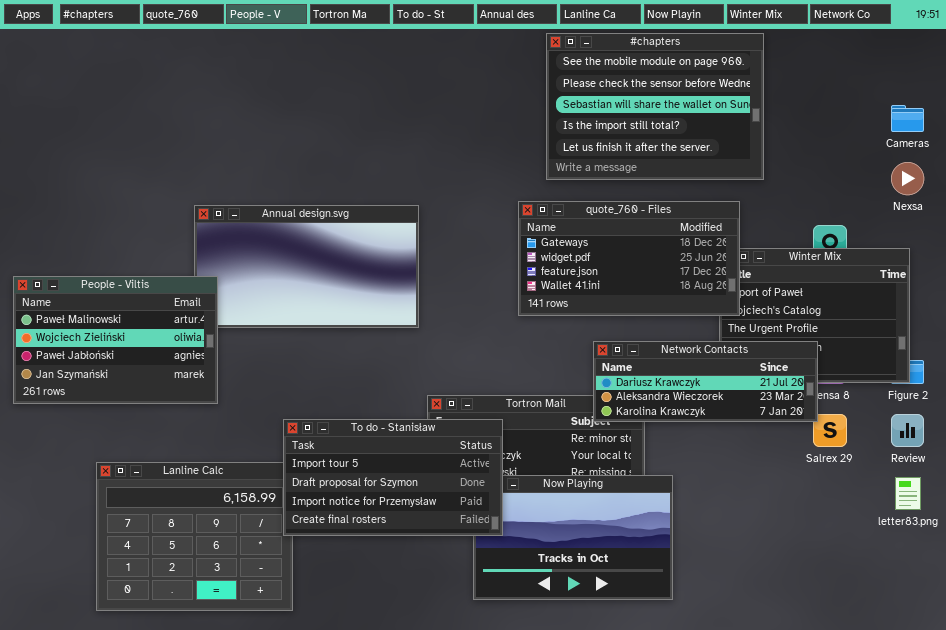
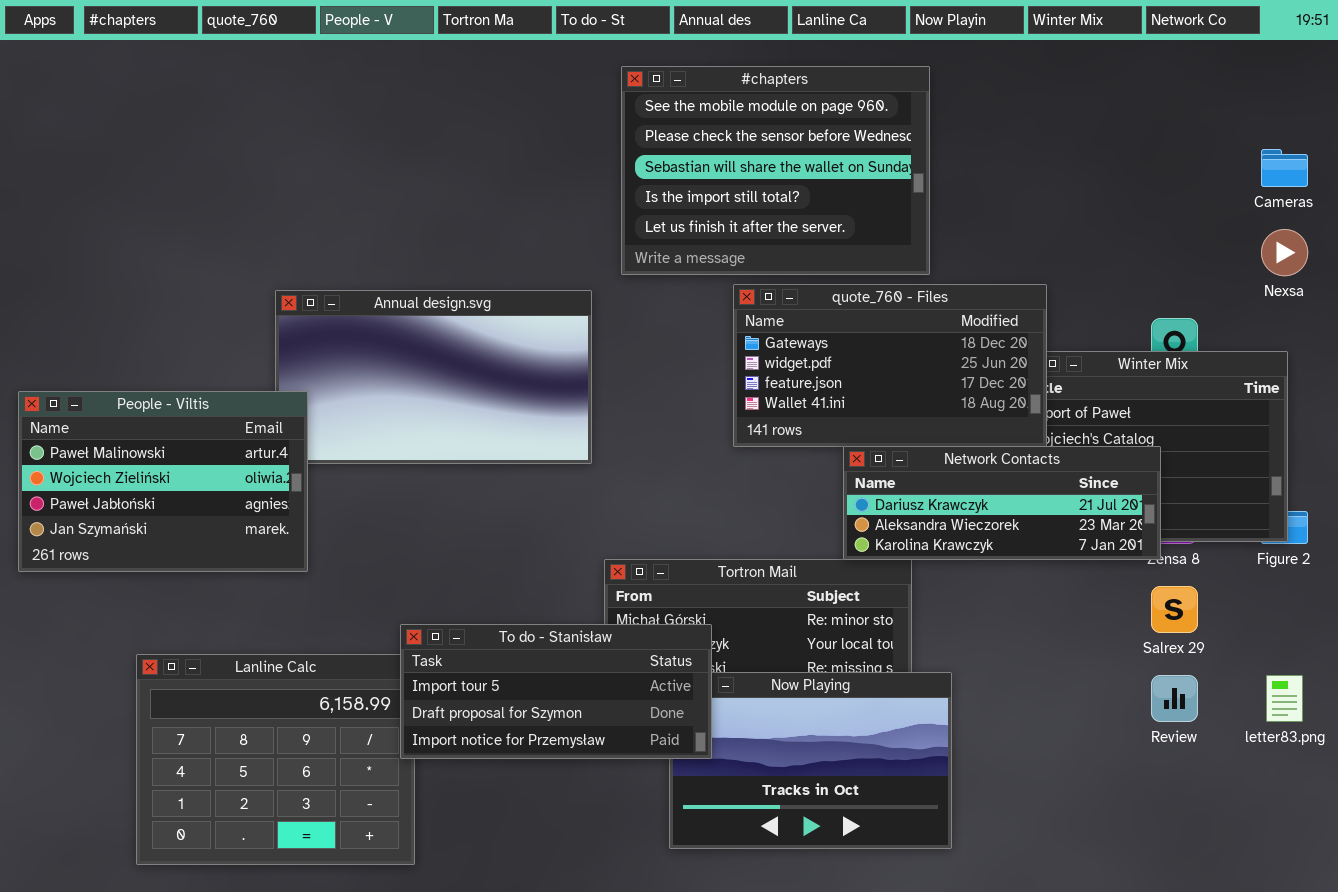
#chapters: [546,33,764,180] -> [621,66,930,275], moved
Network Contacts: [593,341,818,422] -> [843,446,1161,560], moved
Review: [891,414,924,447] -> [1151,675,1198,722], moved
To do - Stanisław: [283,419,503,536] -> [400,624,712,759], resized

